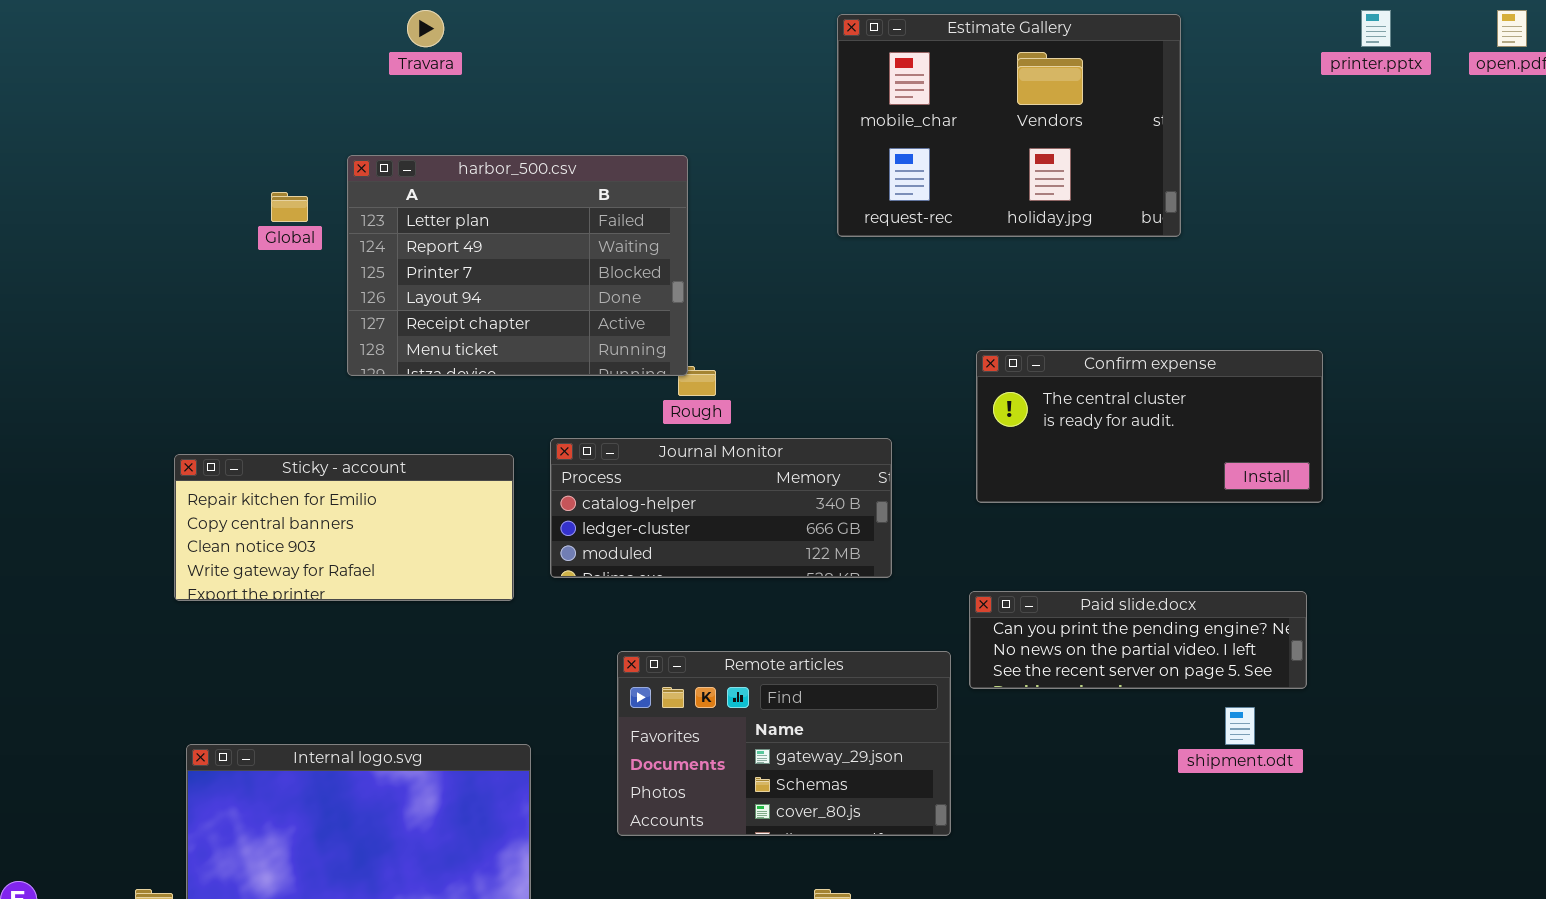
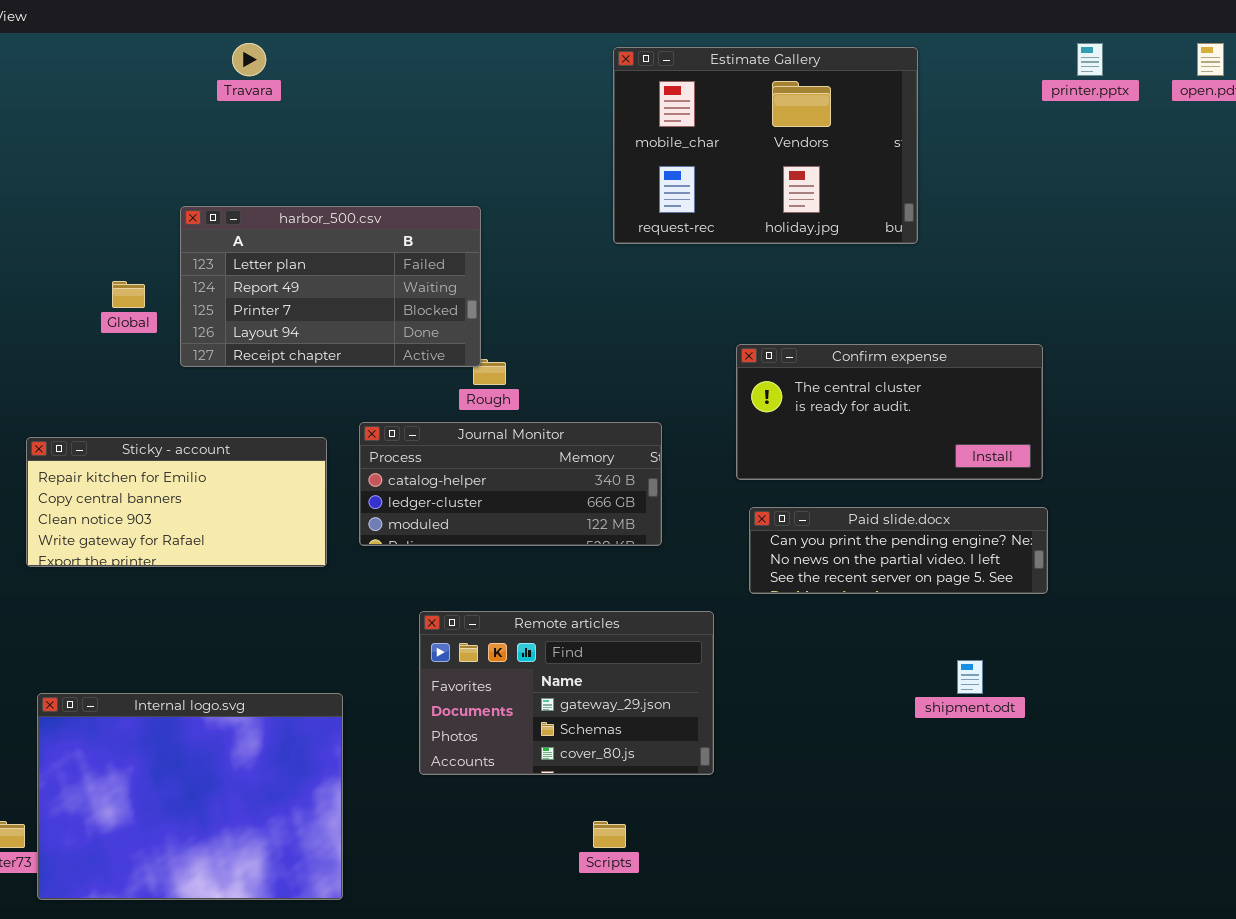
harbor_500.csv: [347,155,688,376] -> [180,206,481,367], resized
Global: [271,192,308,222] -> [112,281,145,308], moved
Paid slide.docx: [969,591,1307,689] -> [749,507,1048,594], moved

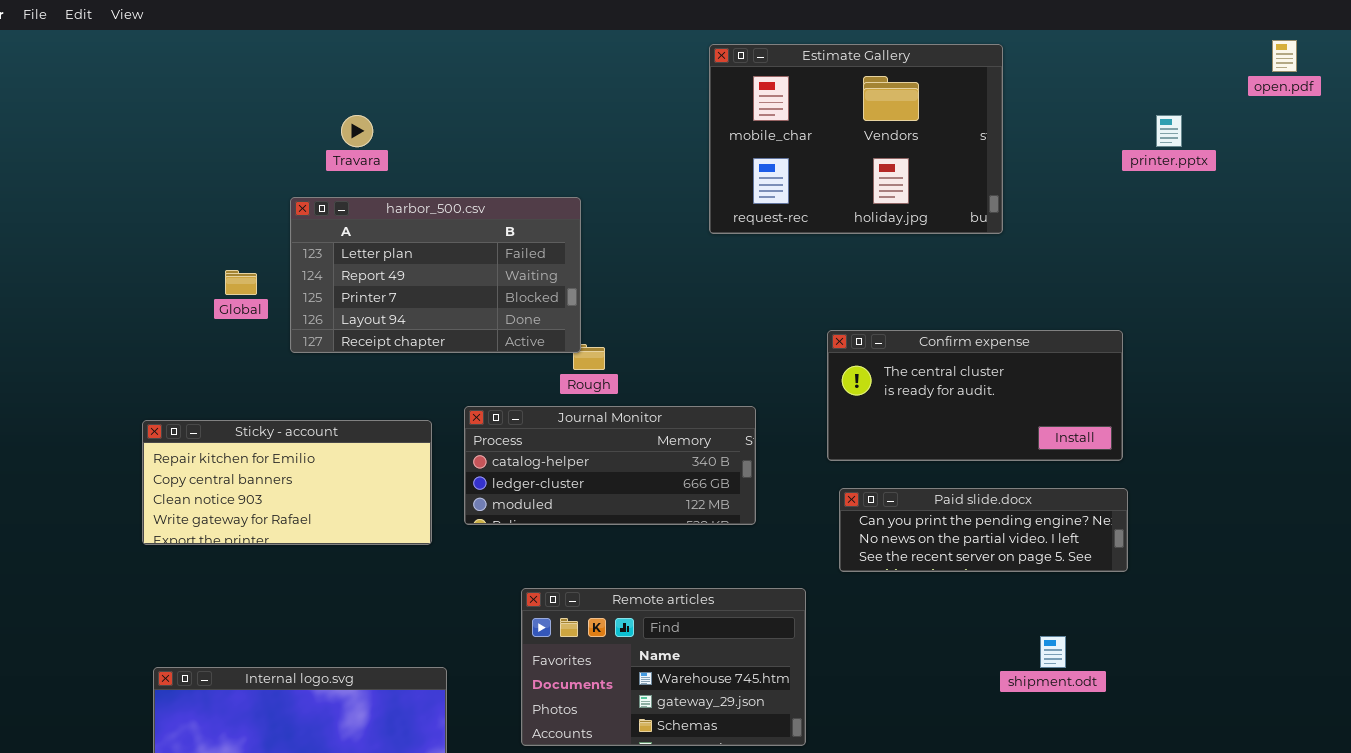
Travara: [232,43,266,76] -> [341,115,373,147], moved
printer.pptx: [1077,43,1103,76] -> [1156,115,1182,147], moved
Remote articles: [419,611,714,775] -> [521,588,806,746], scrolled up 1 row

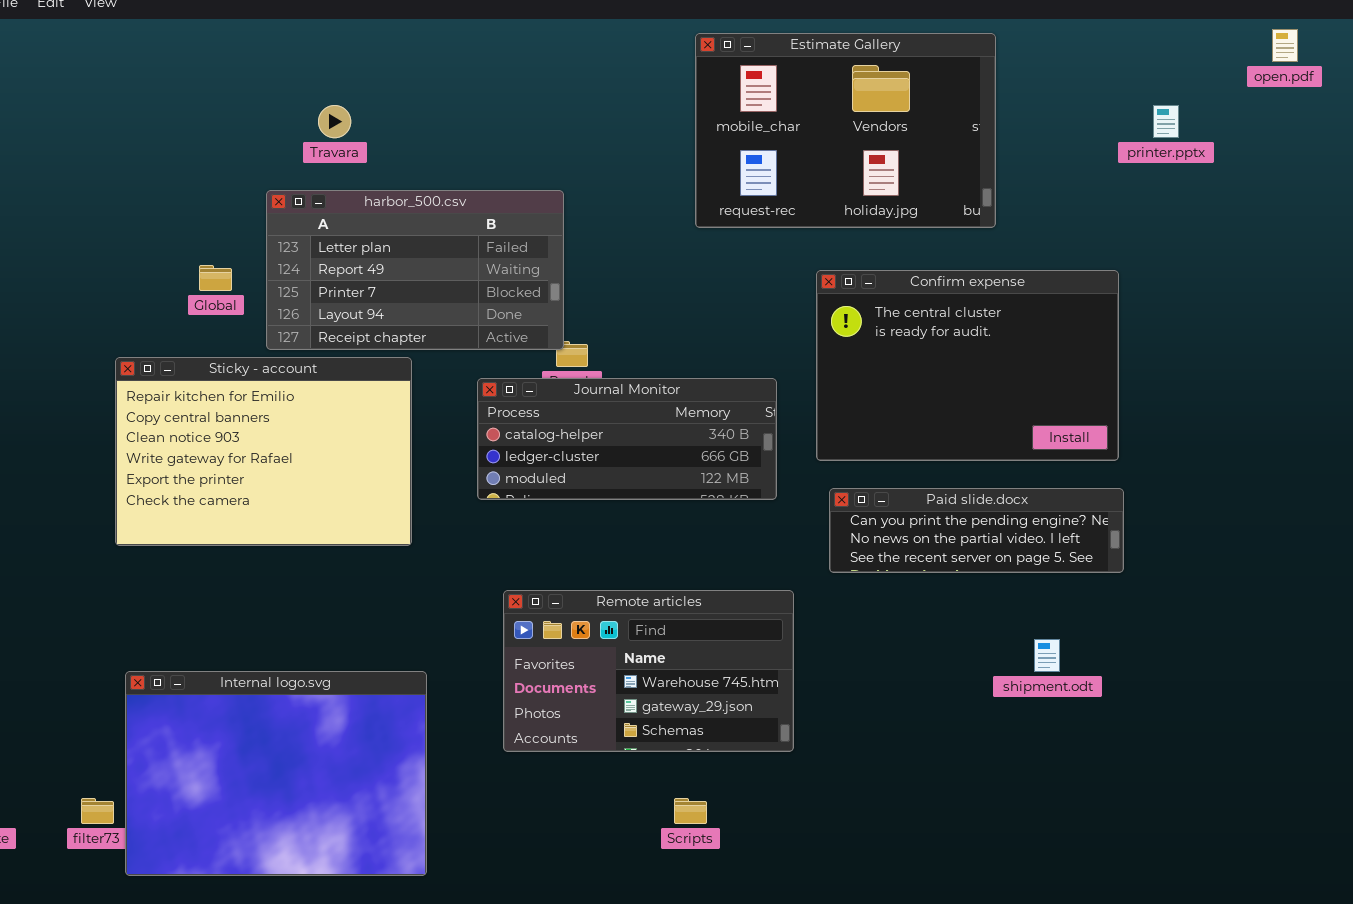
Confirm expense: [827,330,1123,461] -> [816,270,1119,461], resized
Journal Monitor: [464,406,756,525] -> [477,378,777,500], moved
Sticky - account: [142,420,432,545] -> [115,357,412,546], resized

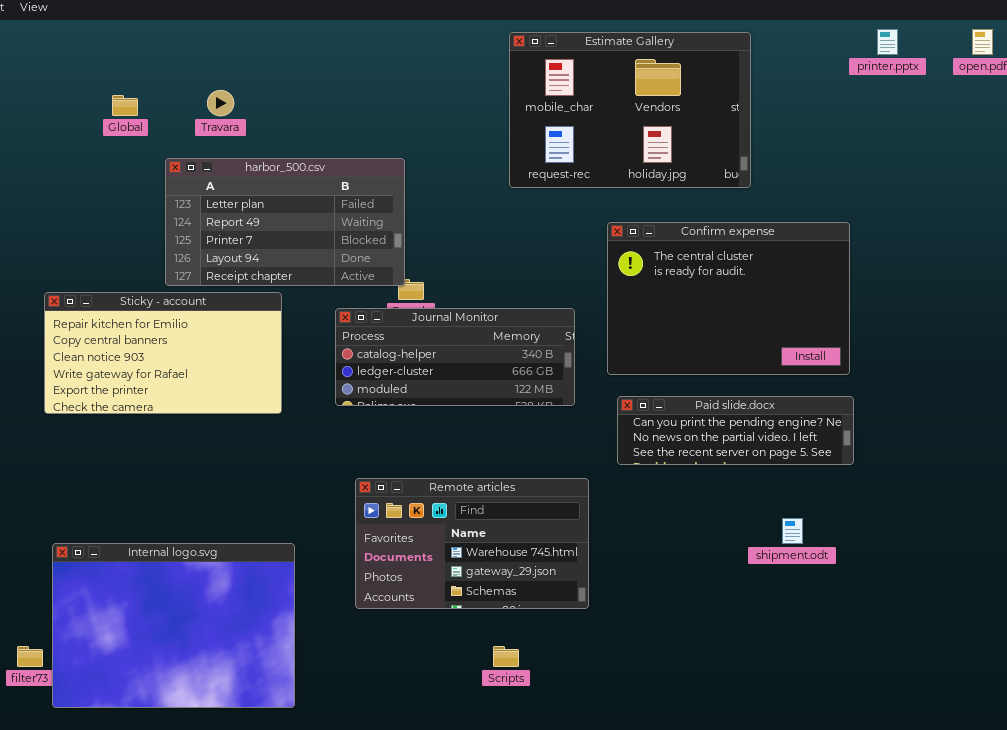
printer.pptx: [1153,105,1179,138] -> [877,29,898,55], moved
Global: [199,265,232,291] -> [112,95,138,116], moved
Sticky - account: [115,357,412,546] -> [44,292,282,414], resized

